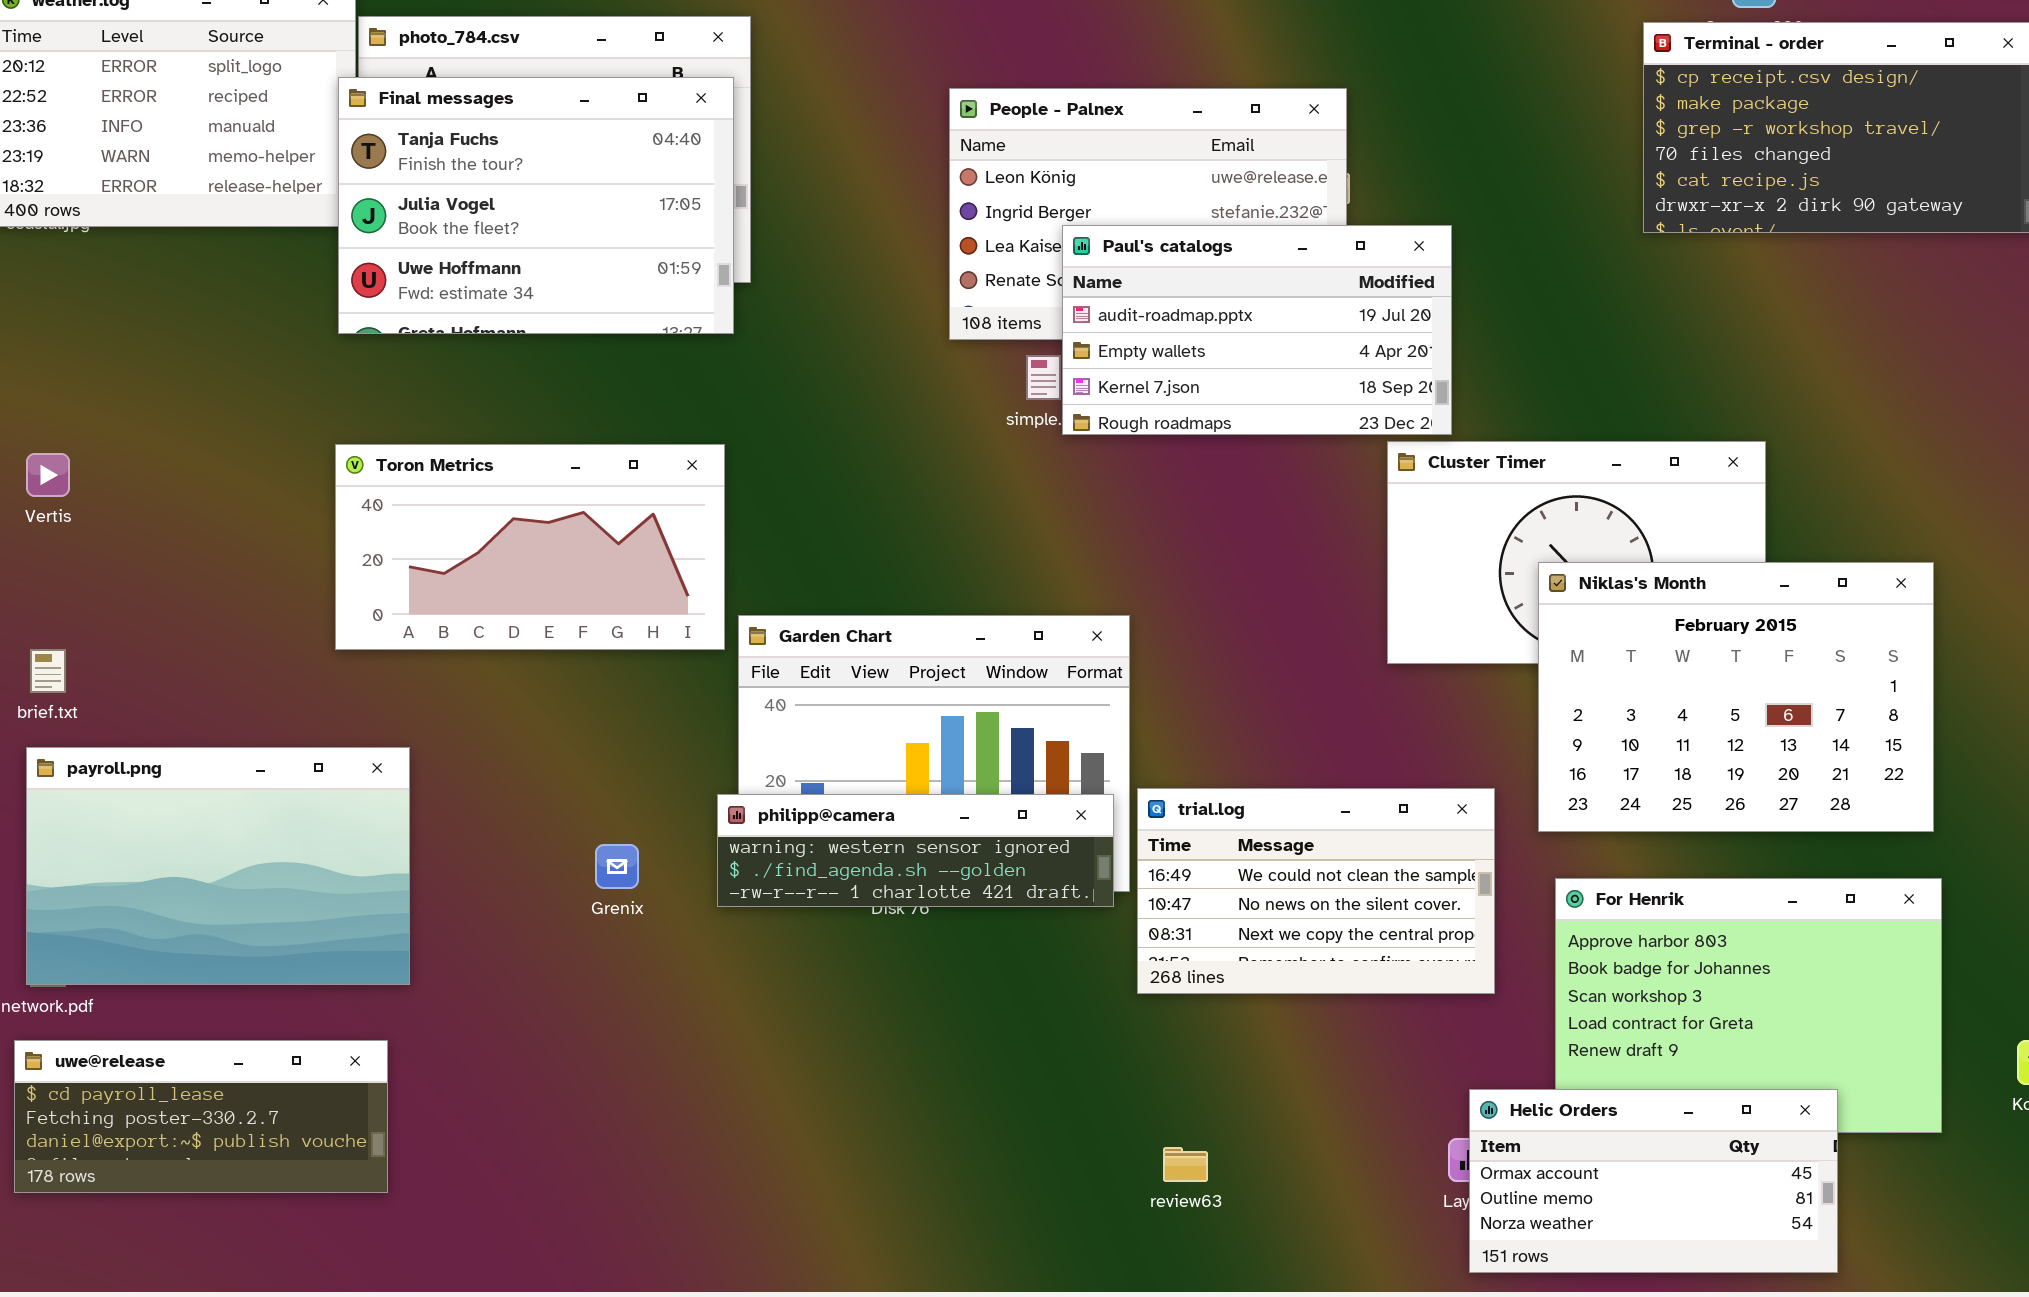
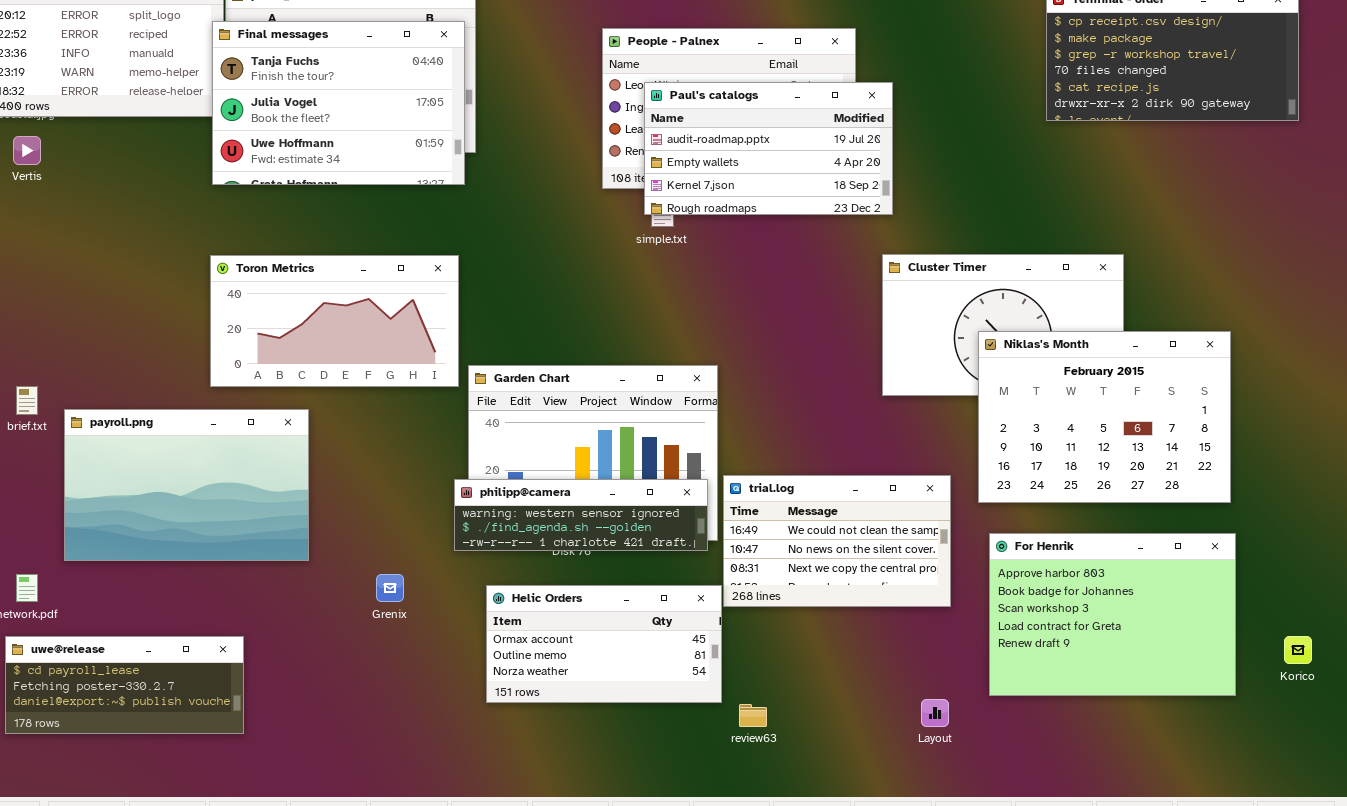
Paul's catalogs: [1062,225,1452,435] -> [644,82,893,215], moved
Vertis: [26,453,70,497] -> [13,136,41,165], moved
payroll.png: [26,747,410,985] -> [64,409,309,561], moved
Grenix: [595,844,639,889] -> [376,574,404,602], moved
Helic Orders: [1469,1089,1838,1273] -> [486,585,722,703], moved

